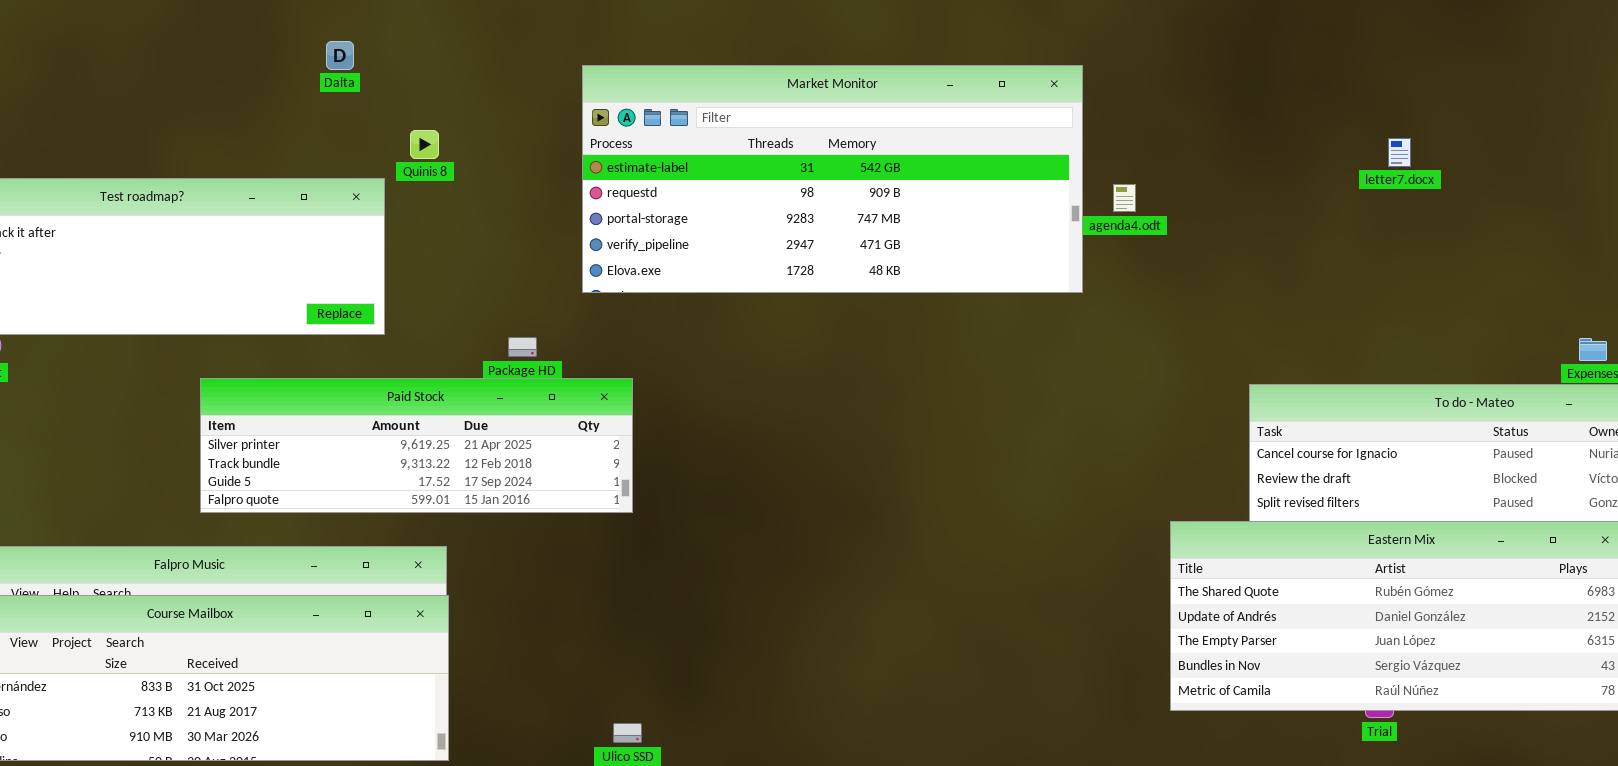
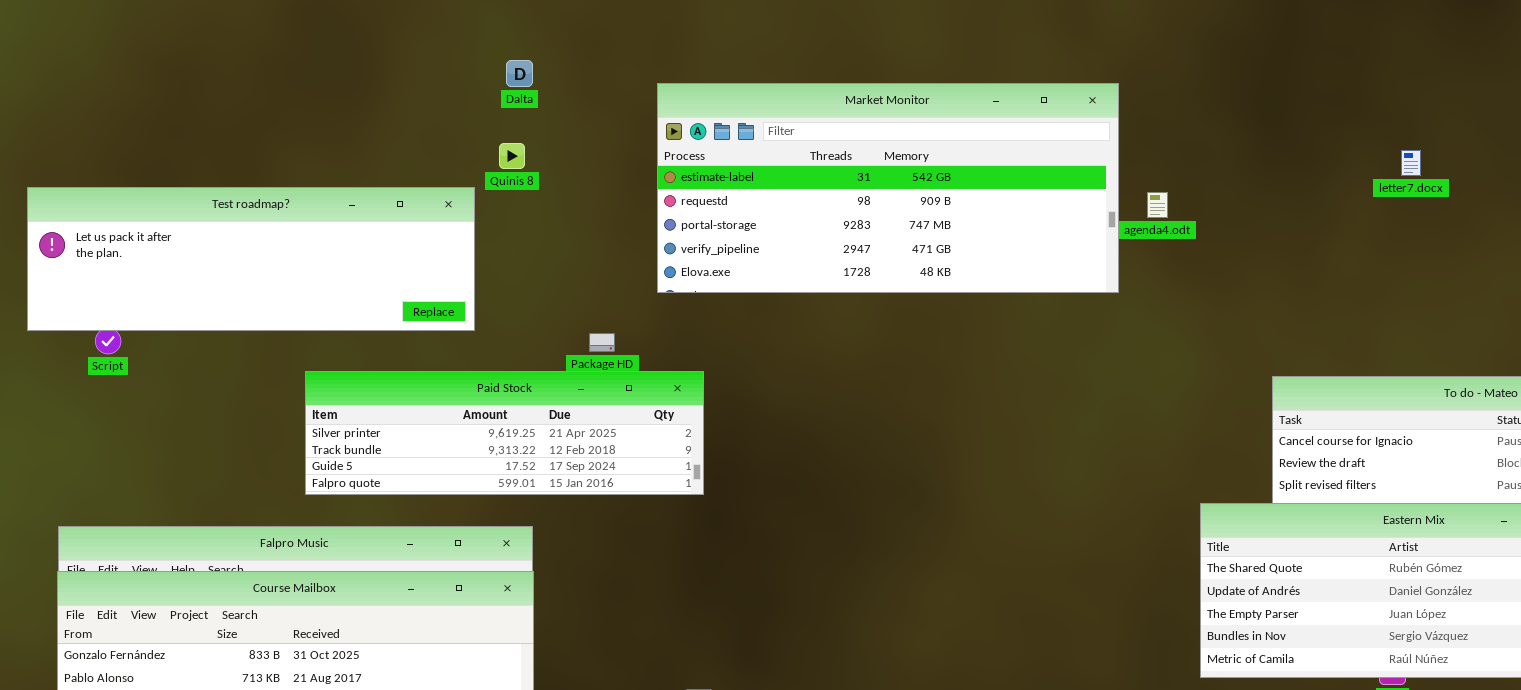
Dalta: [326,41,354,70] -> [506,60,533,87], moved

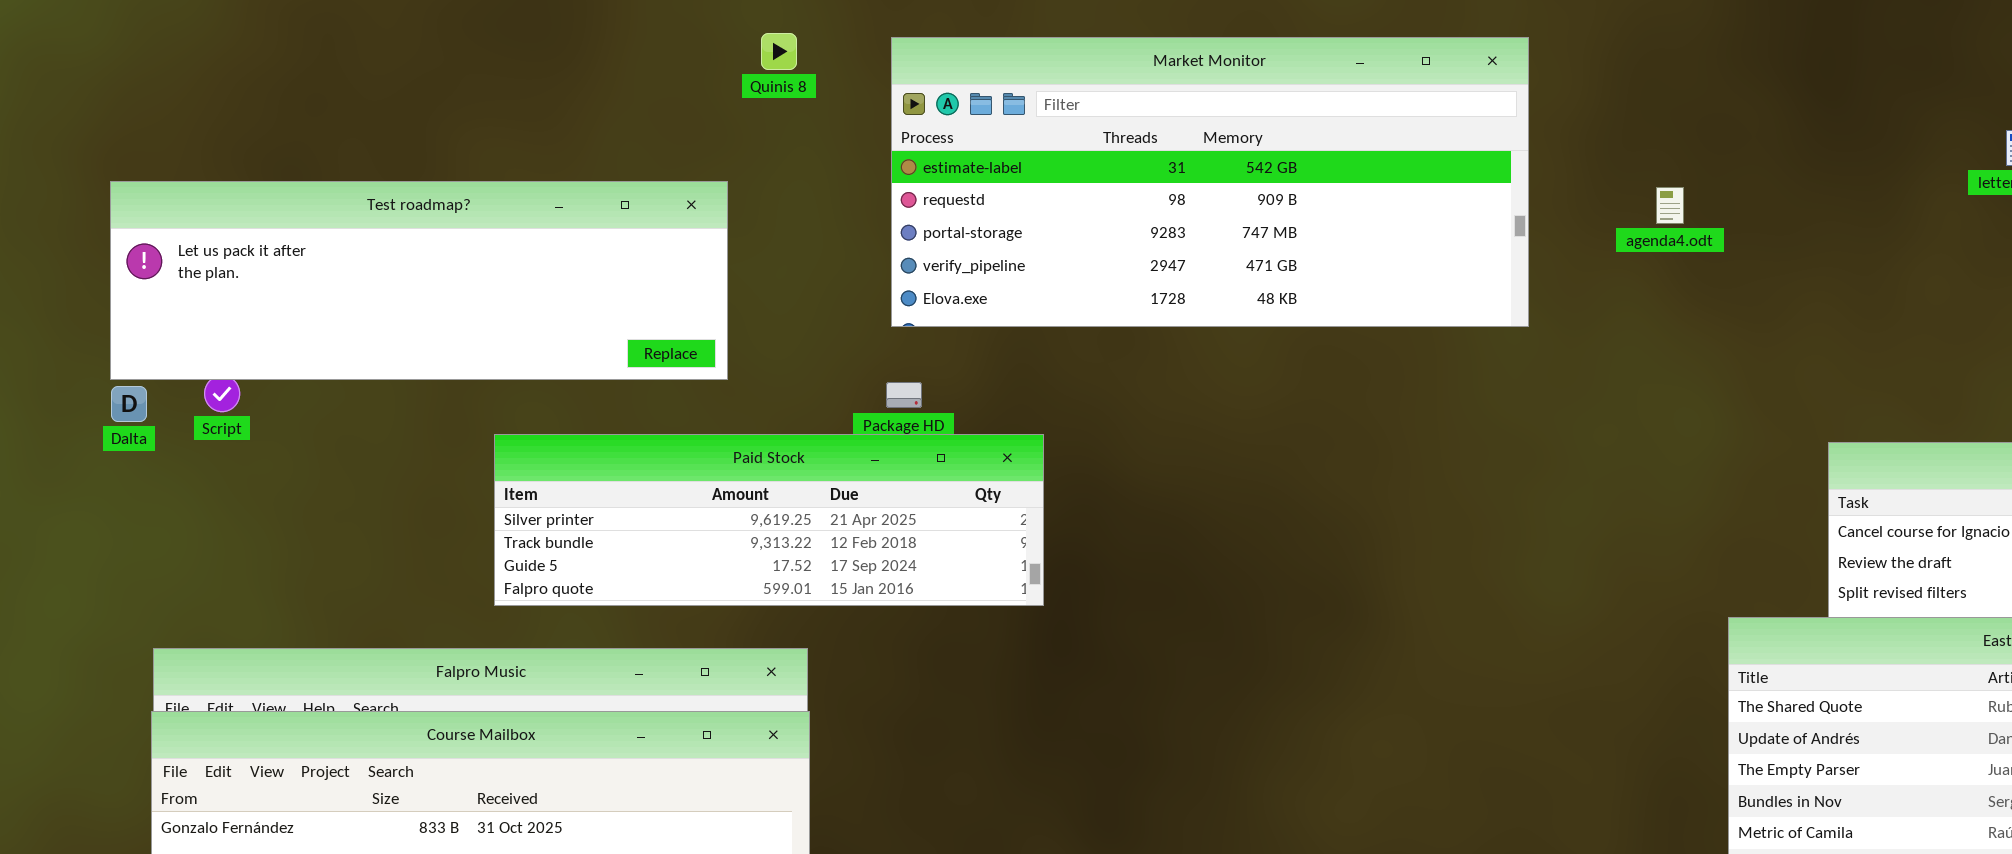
Dalta: [506,60,533,87] -> [111,386,147,422], moved
Market Monitor: [657,83,1119,293] -> [891,37,1529,327], moved
Quinis 8: [499,143,525,169] -> [761,33,797,70], moved

